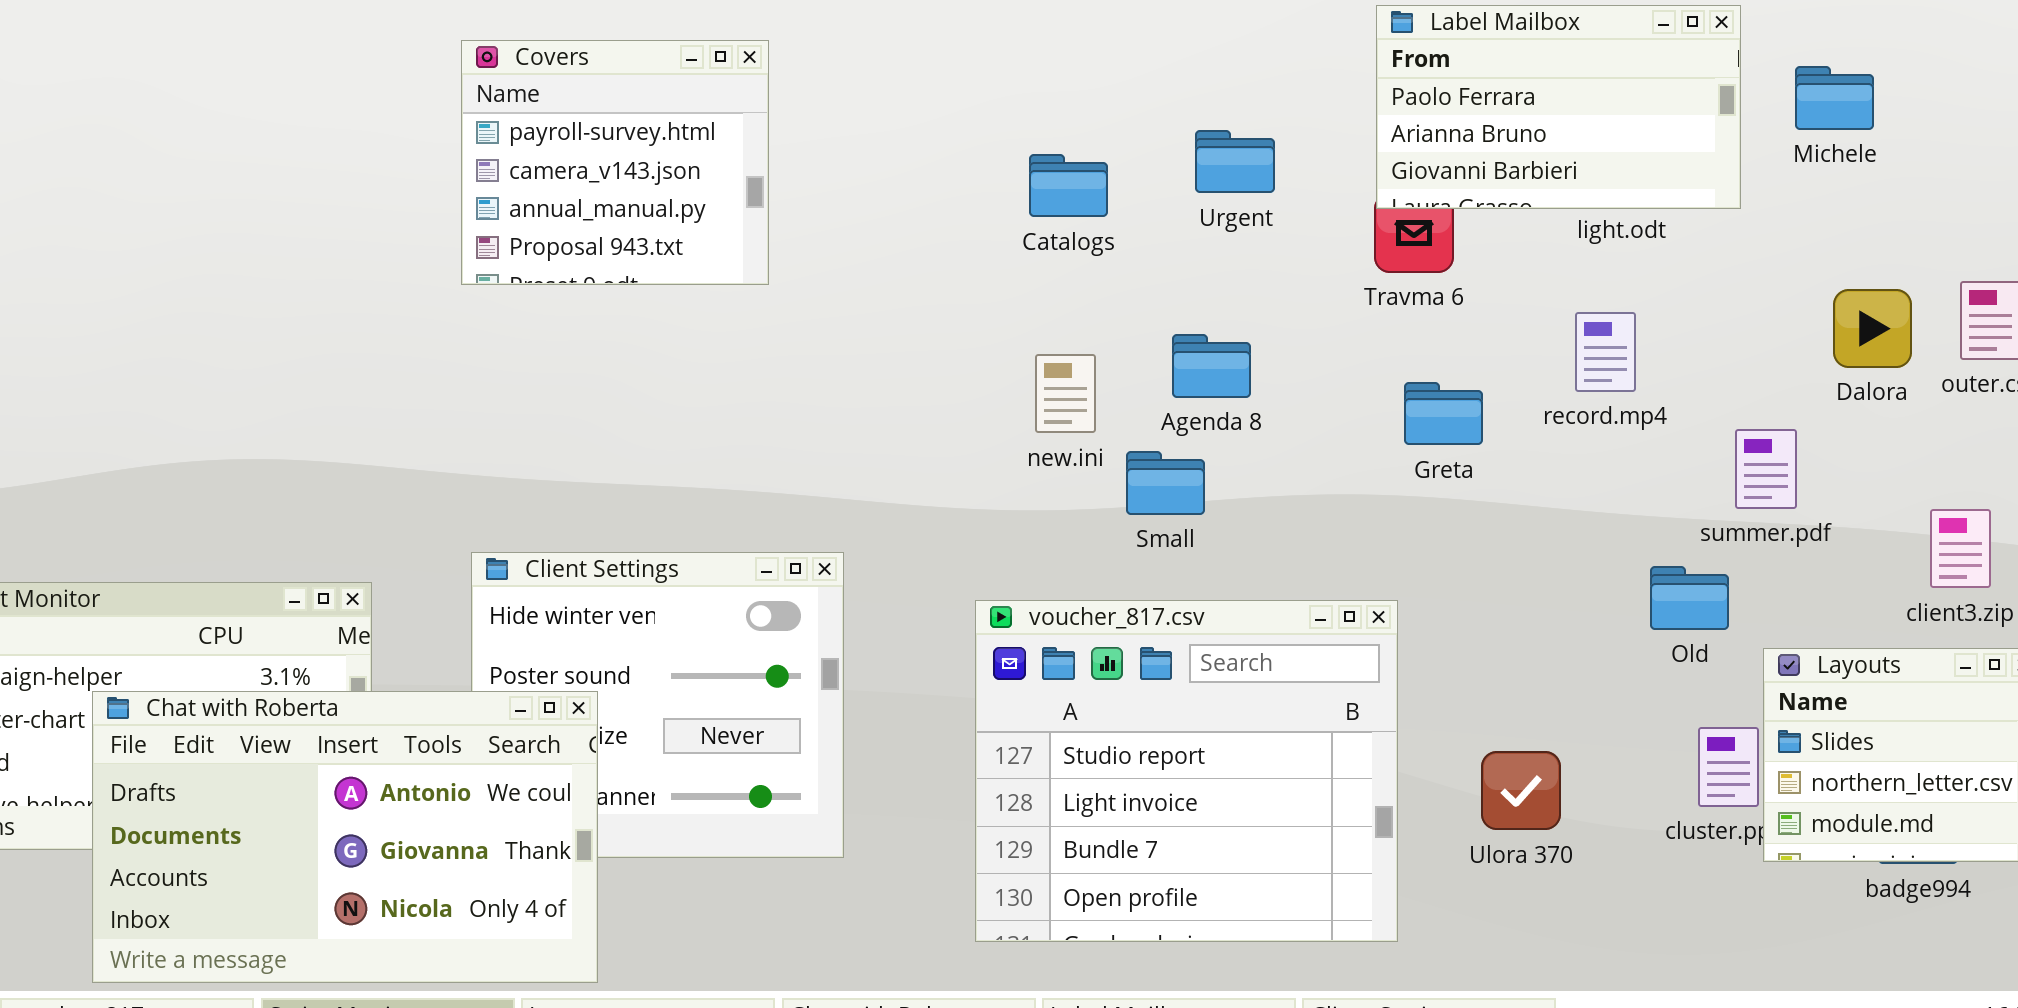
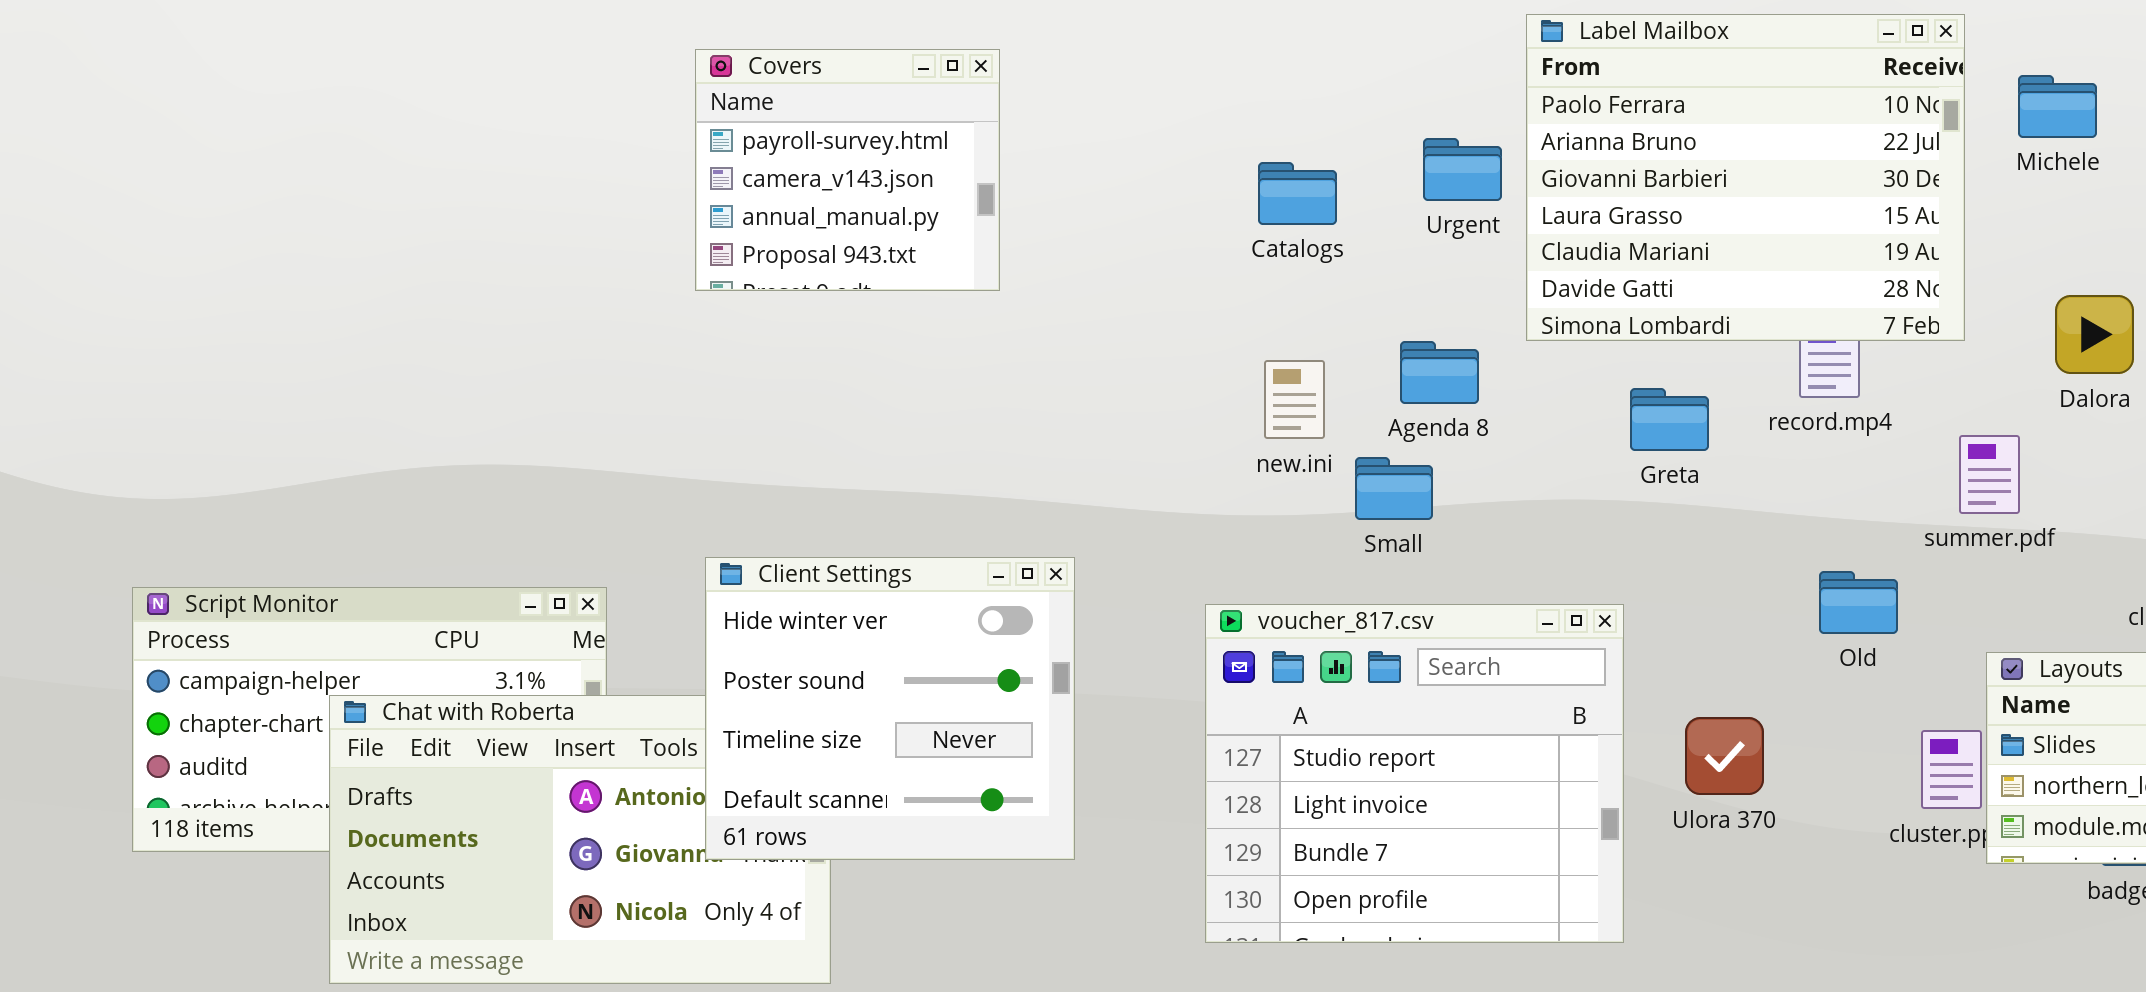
Label Mailbox: [1376,5,1741,209] -> [1526,14,1965,341], resized
Client Settings: [471,552,844,858] -> [705,557,1075,860], raised
Old: [1650,566,1729,630] -> [1819,571,1898,634], moved
Ulora 370: [1481,751,1561,830] -> [1685,717,1764,795], moved

